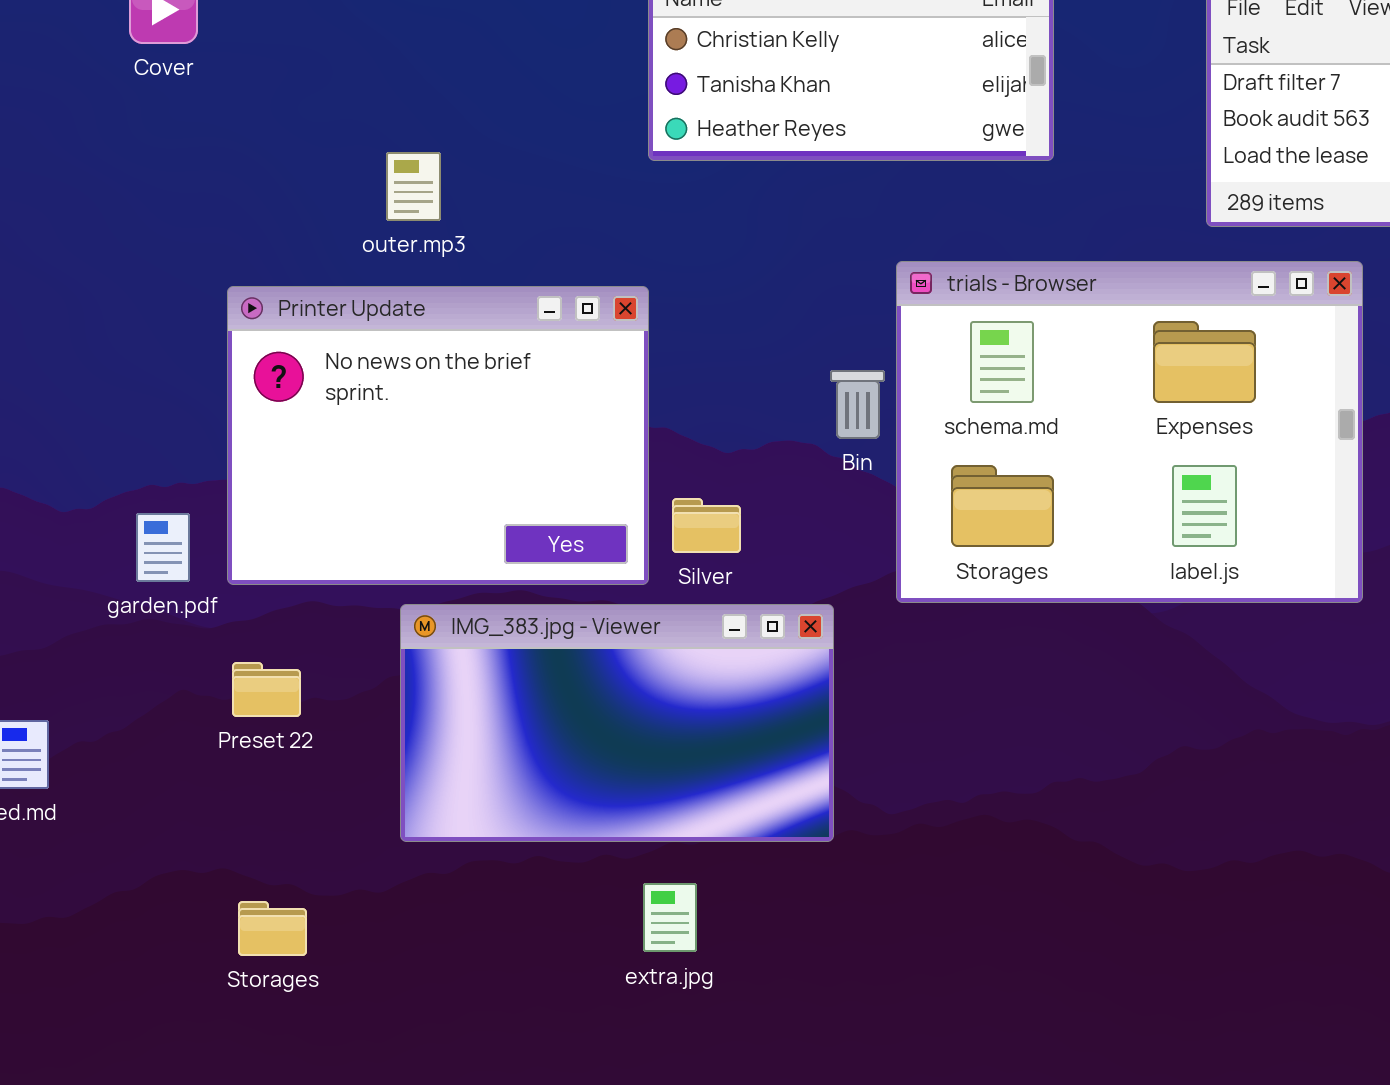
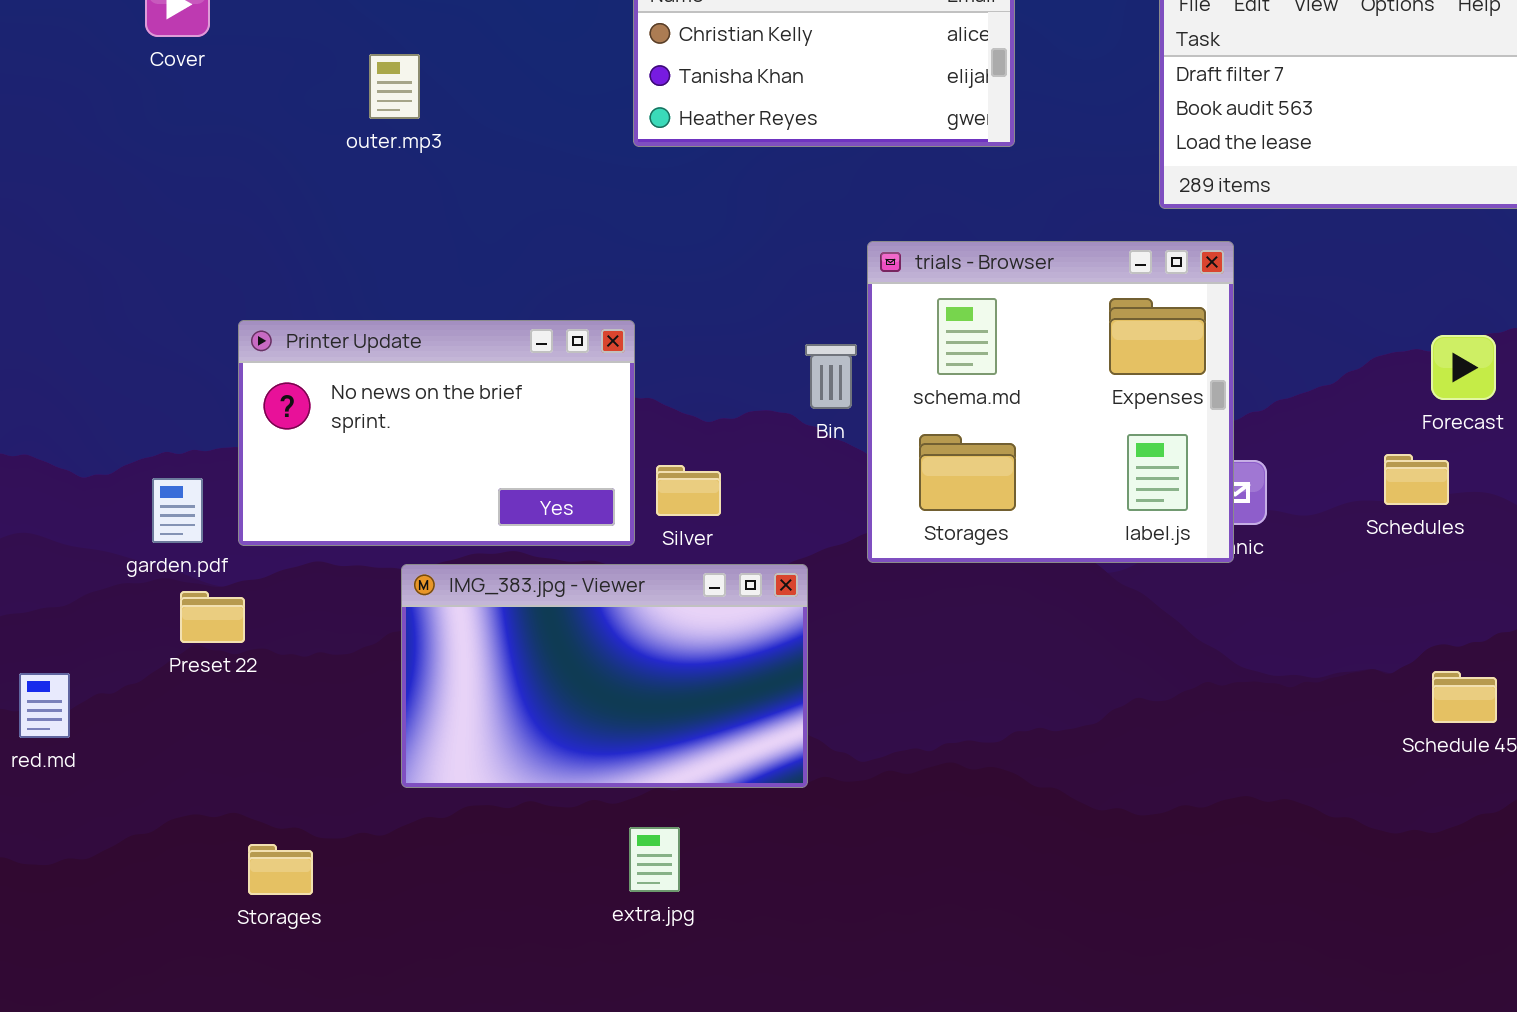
outer.mp3: [386,152,441,221] -> [369,54,420,119], moved
trials - Browser: [896,261,1363,603] -> [867,241,1234,563], resized
Printer Update: [227,286,649,585] -> [238,320,635,546], resized
Preset 22: [232,662,301,717] -> [180,591,245,643], moved

